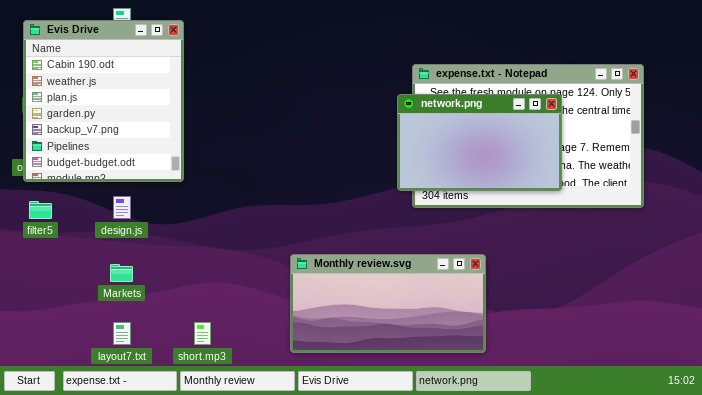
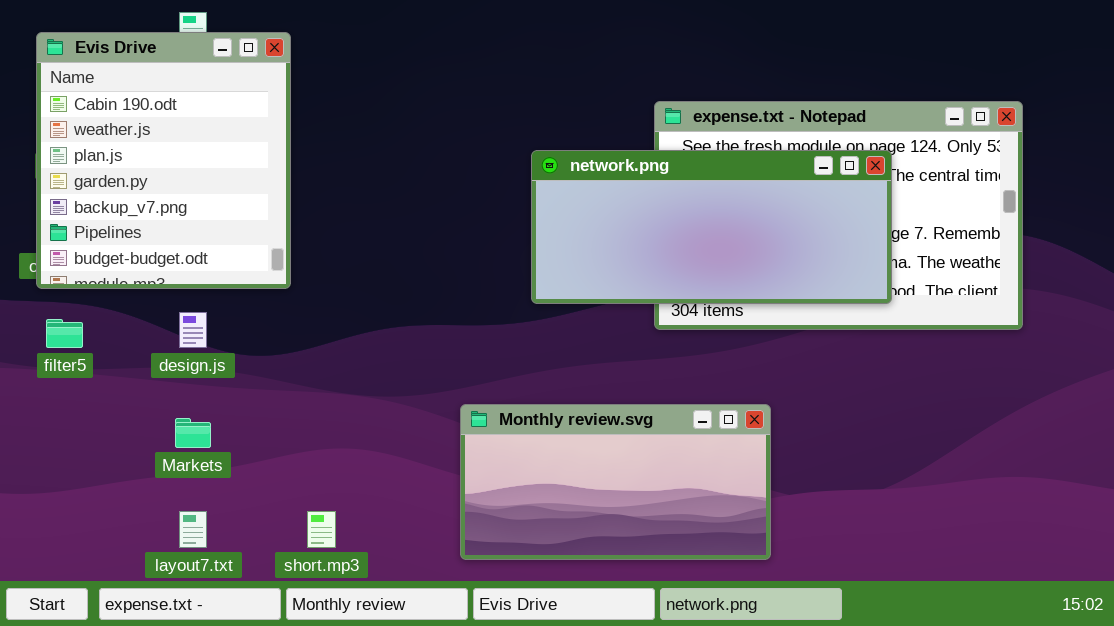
network.png: [397,94,562,191] -> [531,150,892,304], resized

